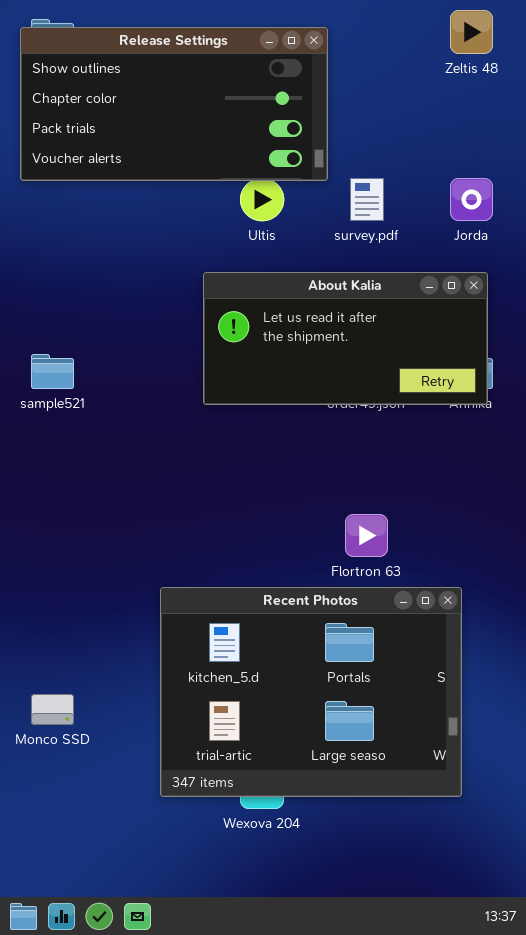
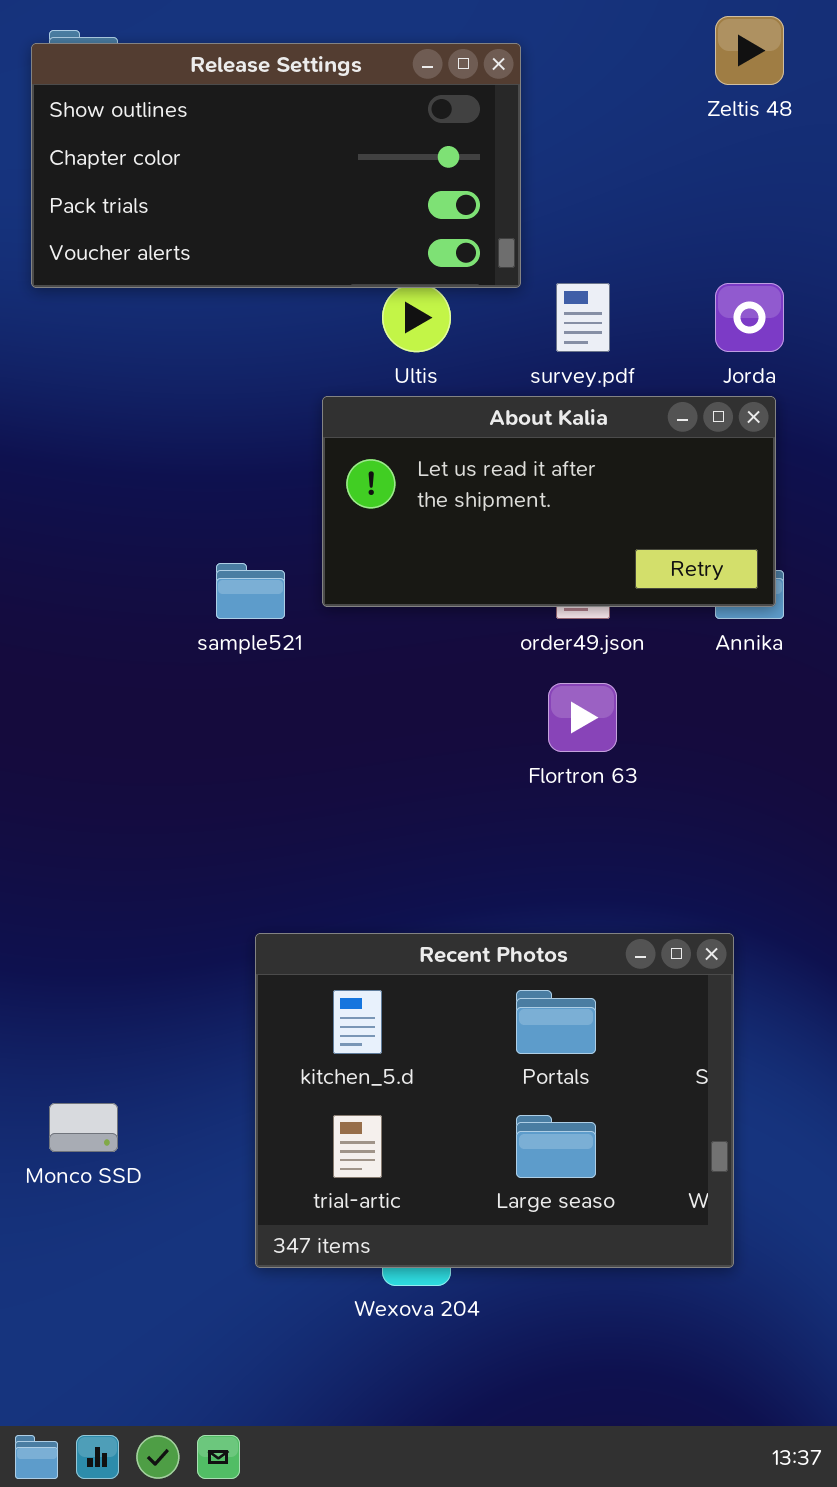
About Kalia: [203,272,488,405] -> [322,396,776,607], moved
sample521: [31,354,74,389] -> [216,563,285,619], moved
Flortron 63: [345,514,388,557] -> [548,683,617,752], moved

